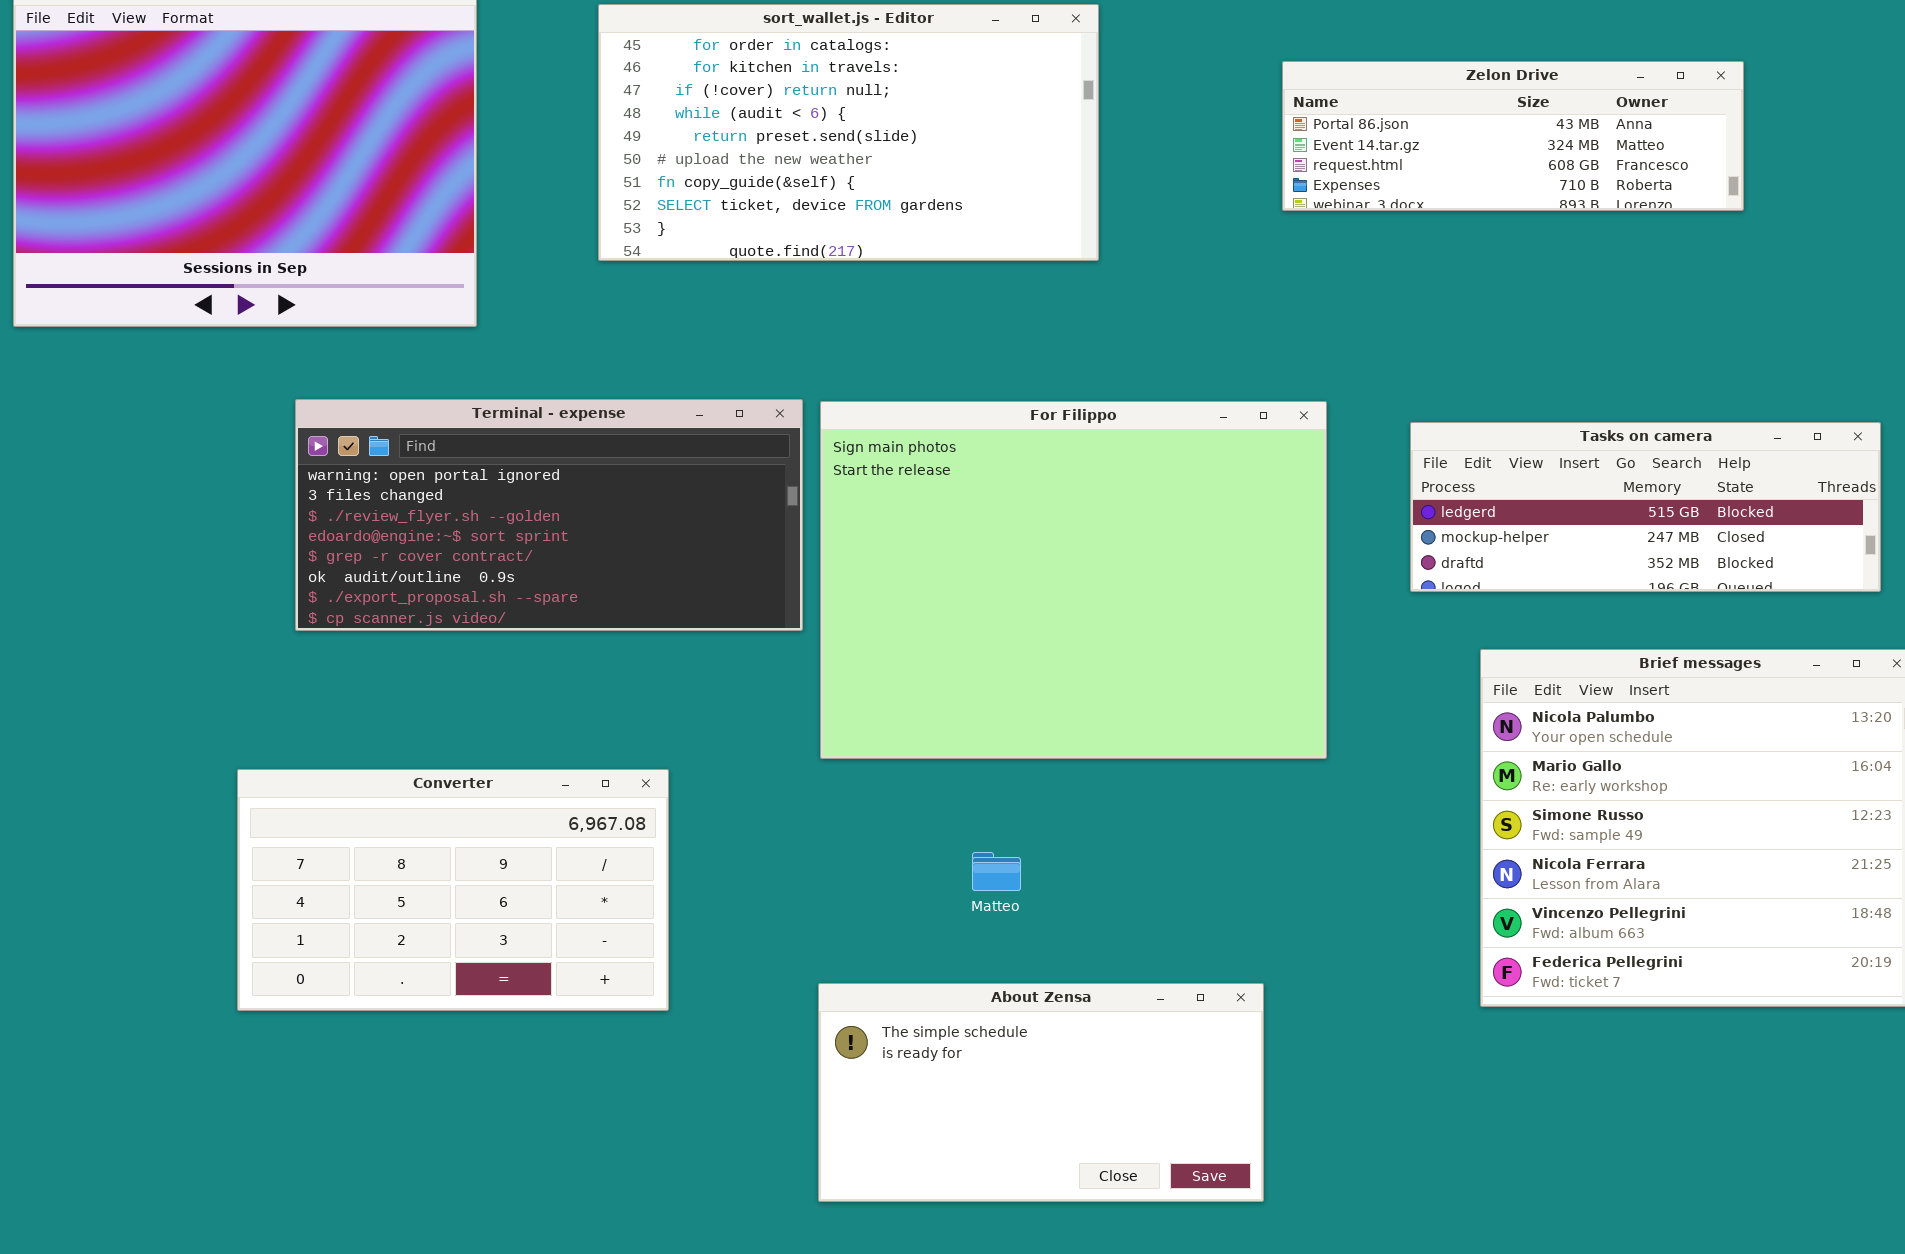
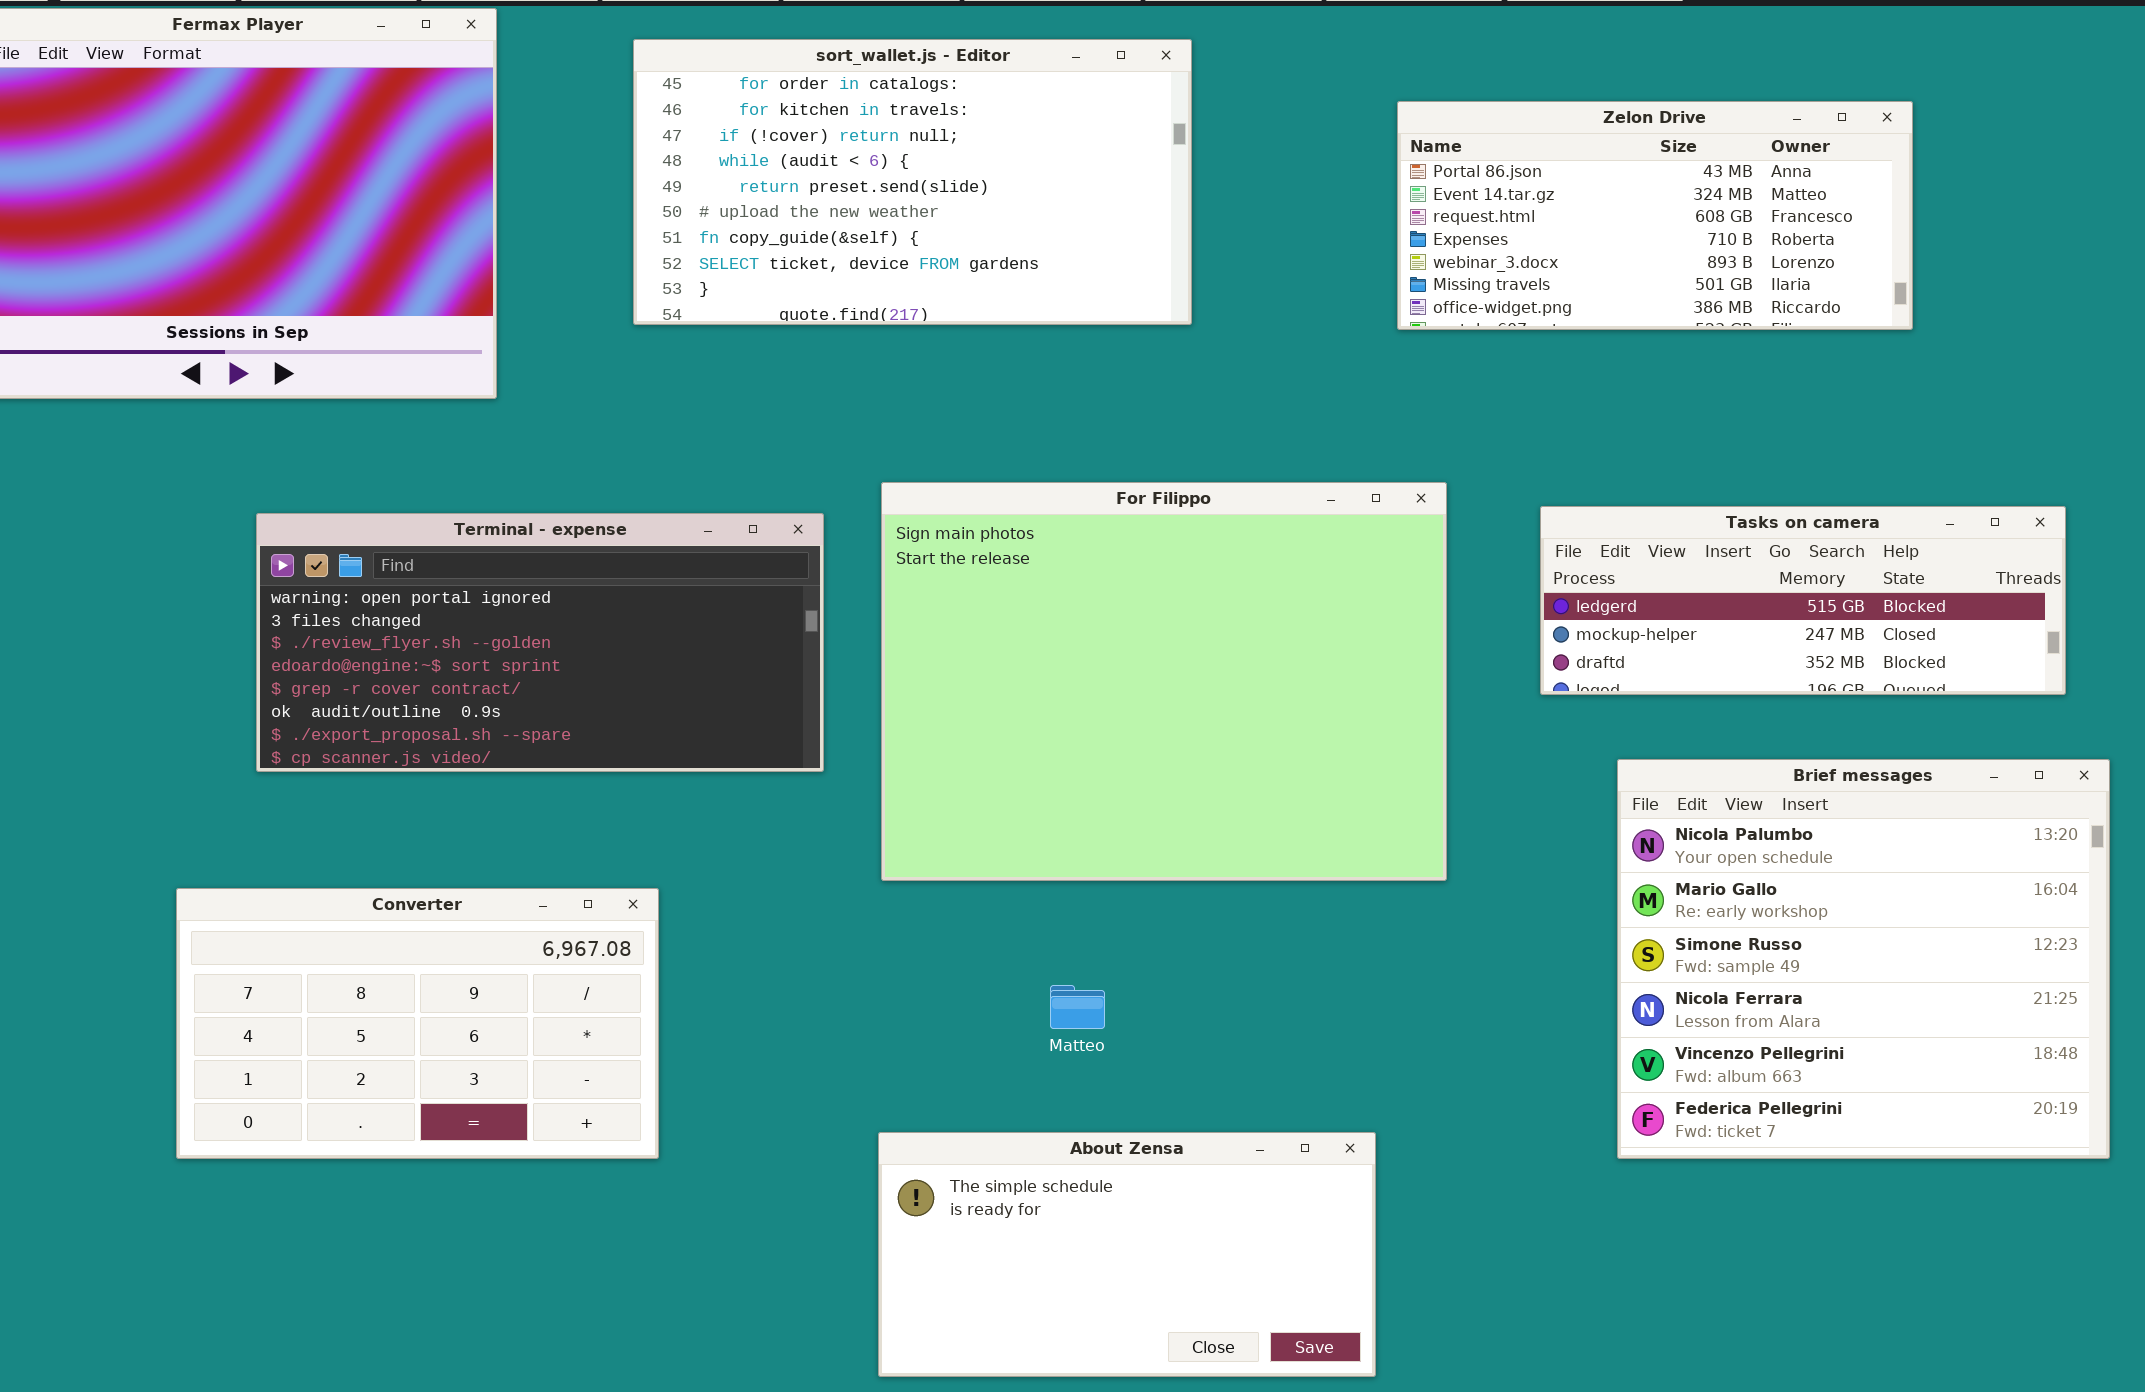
Zelon Drive: [1282,61,1744,211] -> [1397,101,1913,330], resized
Terminal - expense: [295,399,803,631] -> [256,513,824,772], moved
Converter: [237,769,669,1011] -> [176,888,659,1159], moved

